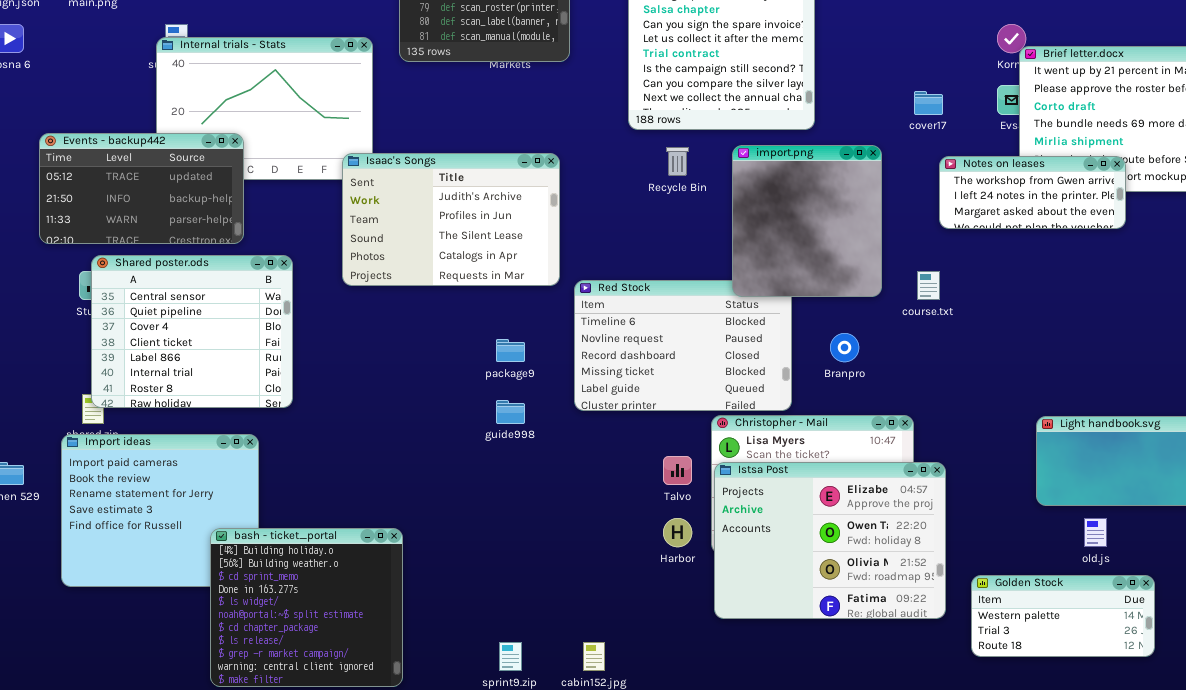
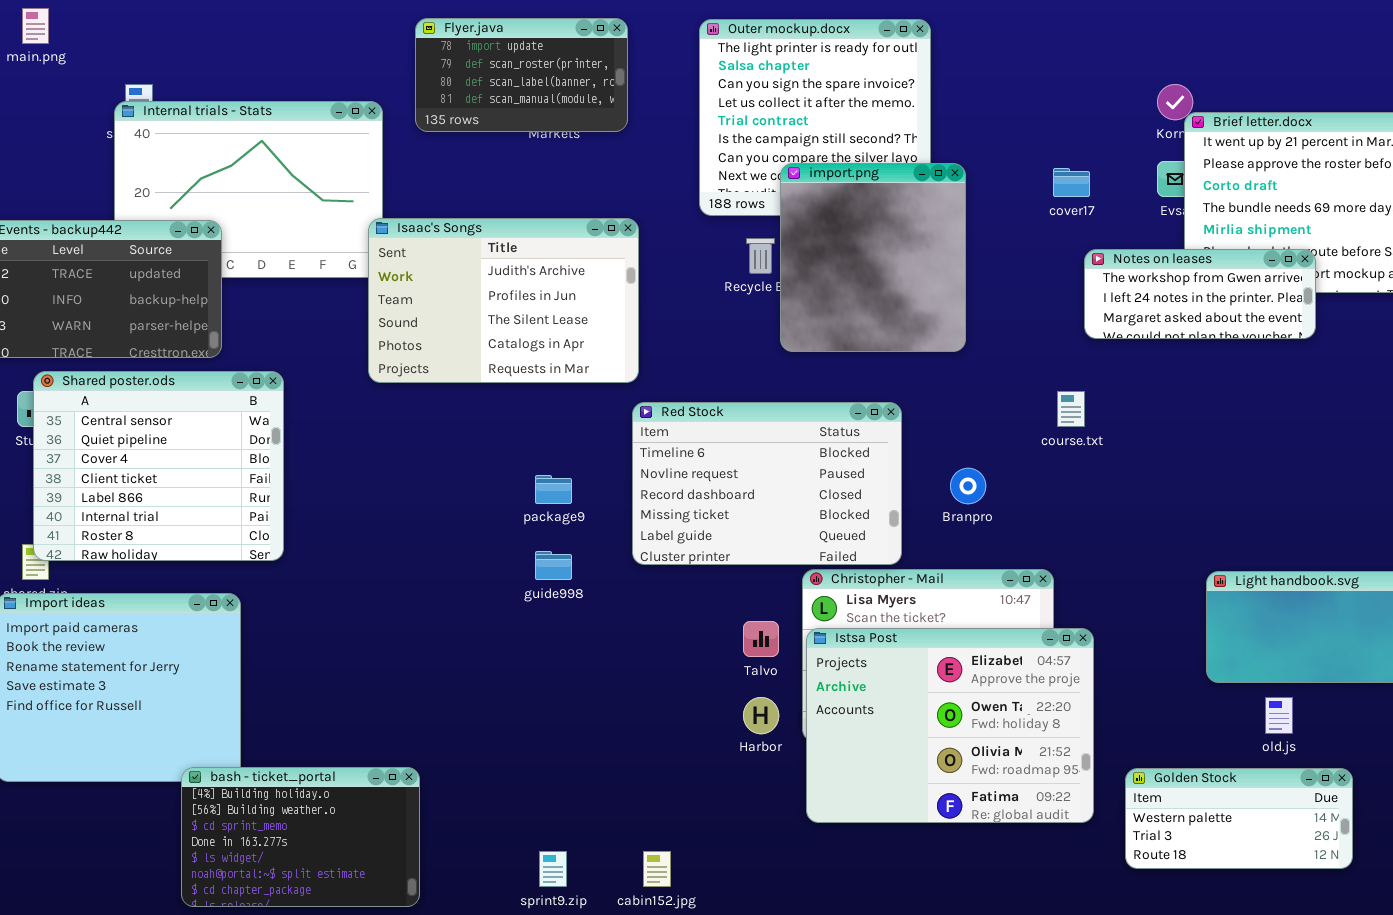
import.png: [732,145,882,297] -> [780,163,966,352], moved
Isaac's Songs: [342,153,560,286] -> [368,218,639,383], moved
bash - ticket_portal: [210,528,403,687] -> [181,767,420,907], resized

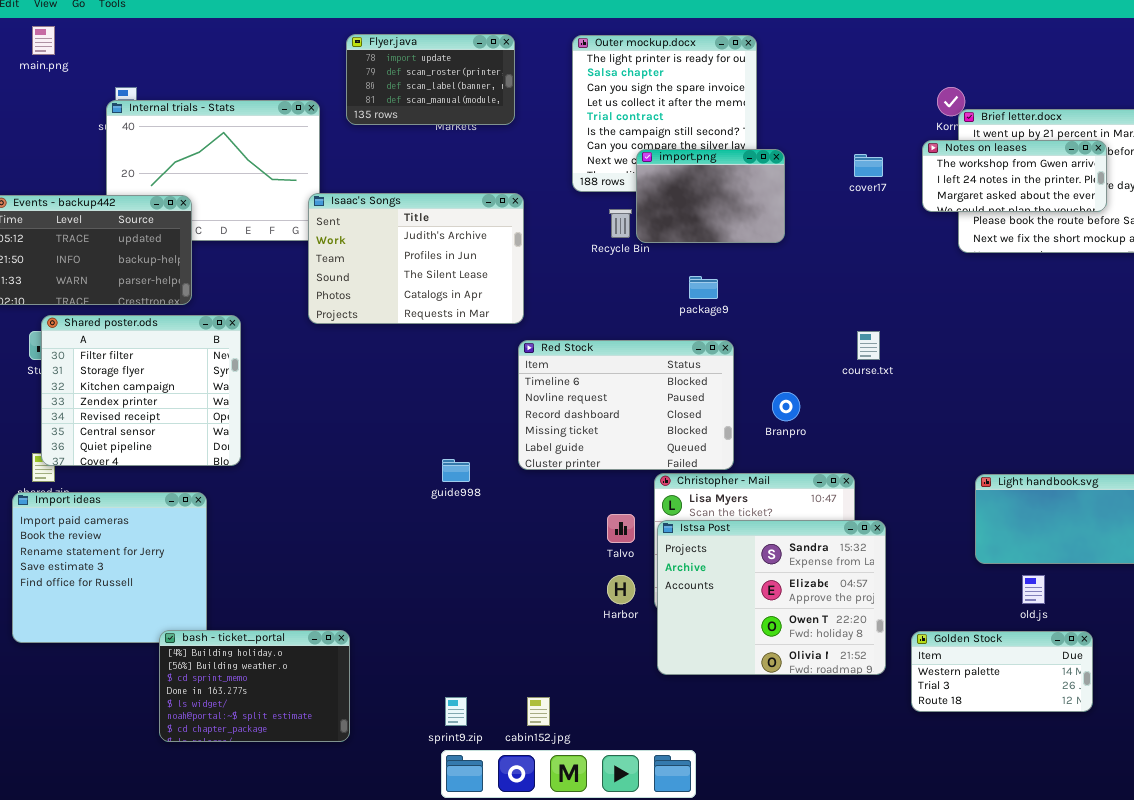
import.png: [780,163,966,352] -> [636,149,785,243], resized
Notes on leases: [1084,249,1316,339] -> [922,140,1107,212], moved
Shared poster.ods: [33,371,284,561] -> [41,315,241,466], scrolled up 5 rows
package9: [535,475,572,504] -> [689,276,718,299], moved
Istsa Post: [806,628,1094,823] -> [657,520,886,675], scrolled up 1 row

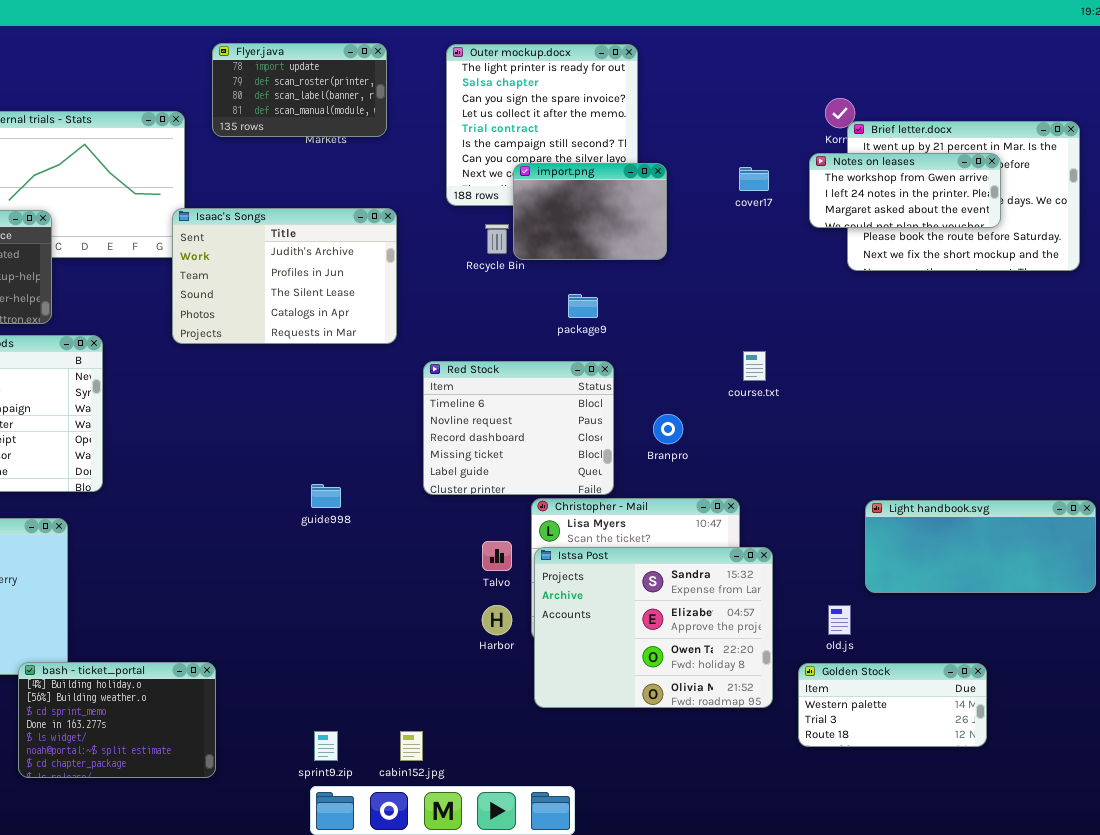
Red Stock: [518,340,734,470] -> [423,361,614,495], resized
old.js: [1022,575,1045,604] -> [828,605,851,635], moved

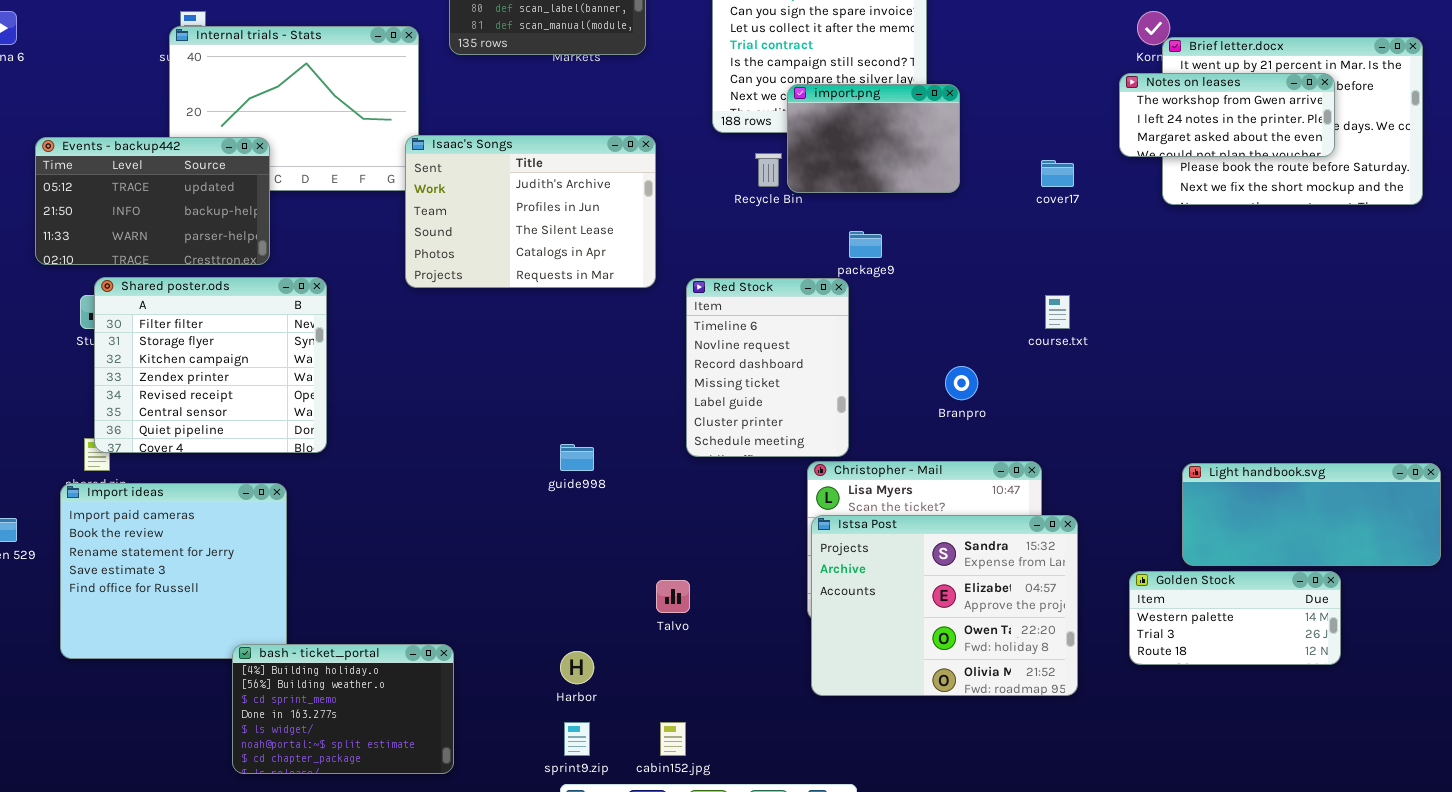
cover17: [739,167,769,191] -> [1041,160,1074,187], moved
Red Stock: [423,361,614,495] -> [686,278,849,457], resized
Talvo: [482,541,512,571] -> [656,580,690,613], moved
Harbor: [482,605,512,635] -> [560,651,594,684], moved
Golden Stock: [798,663,987,747] -> [1129,571,1341,665], moved

